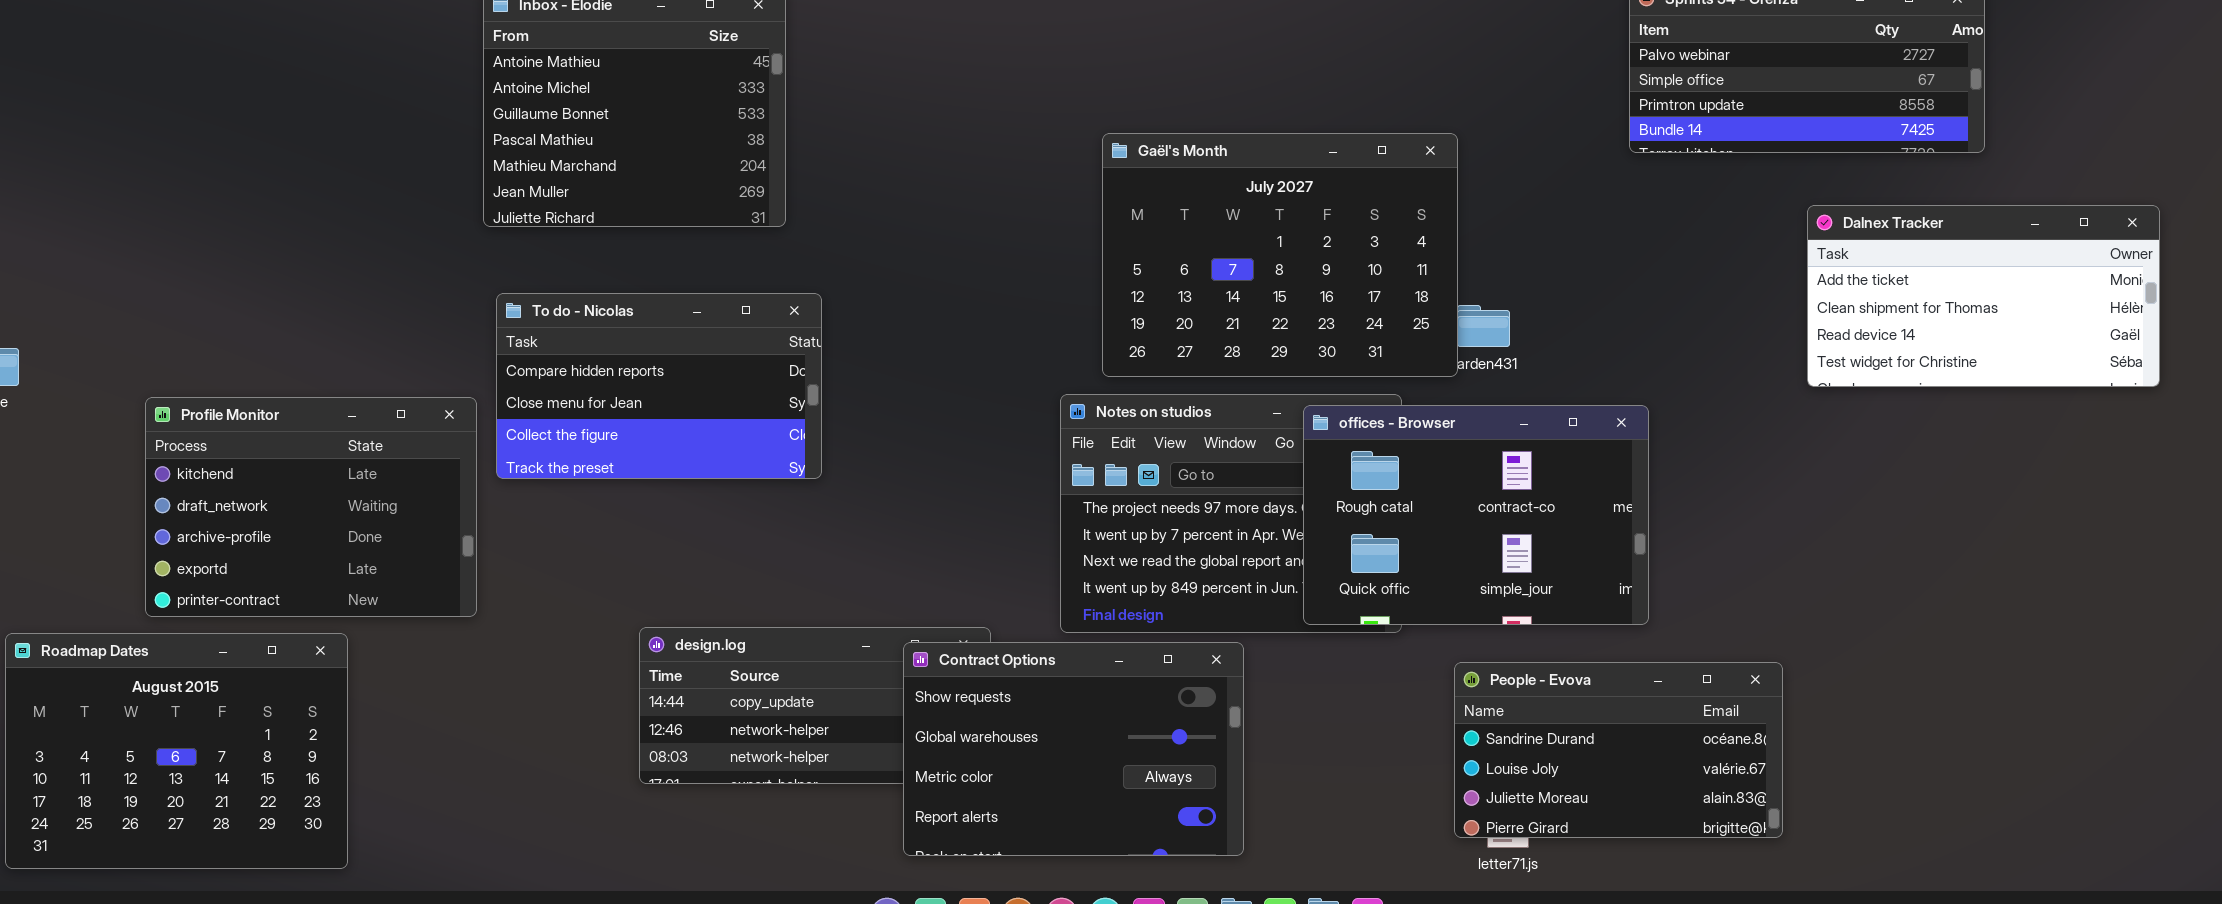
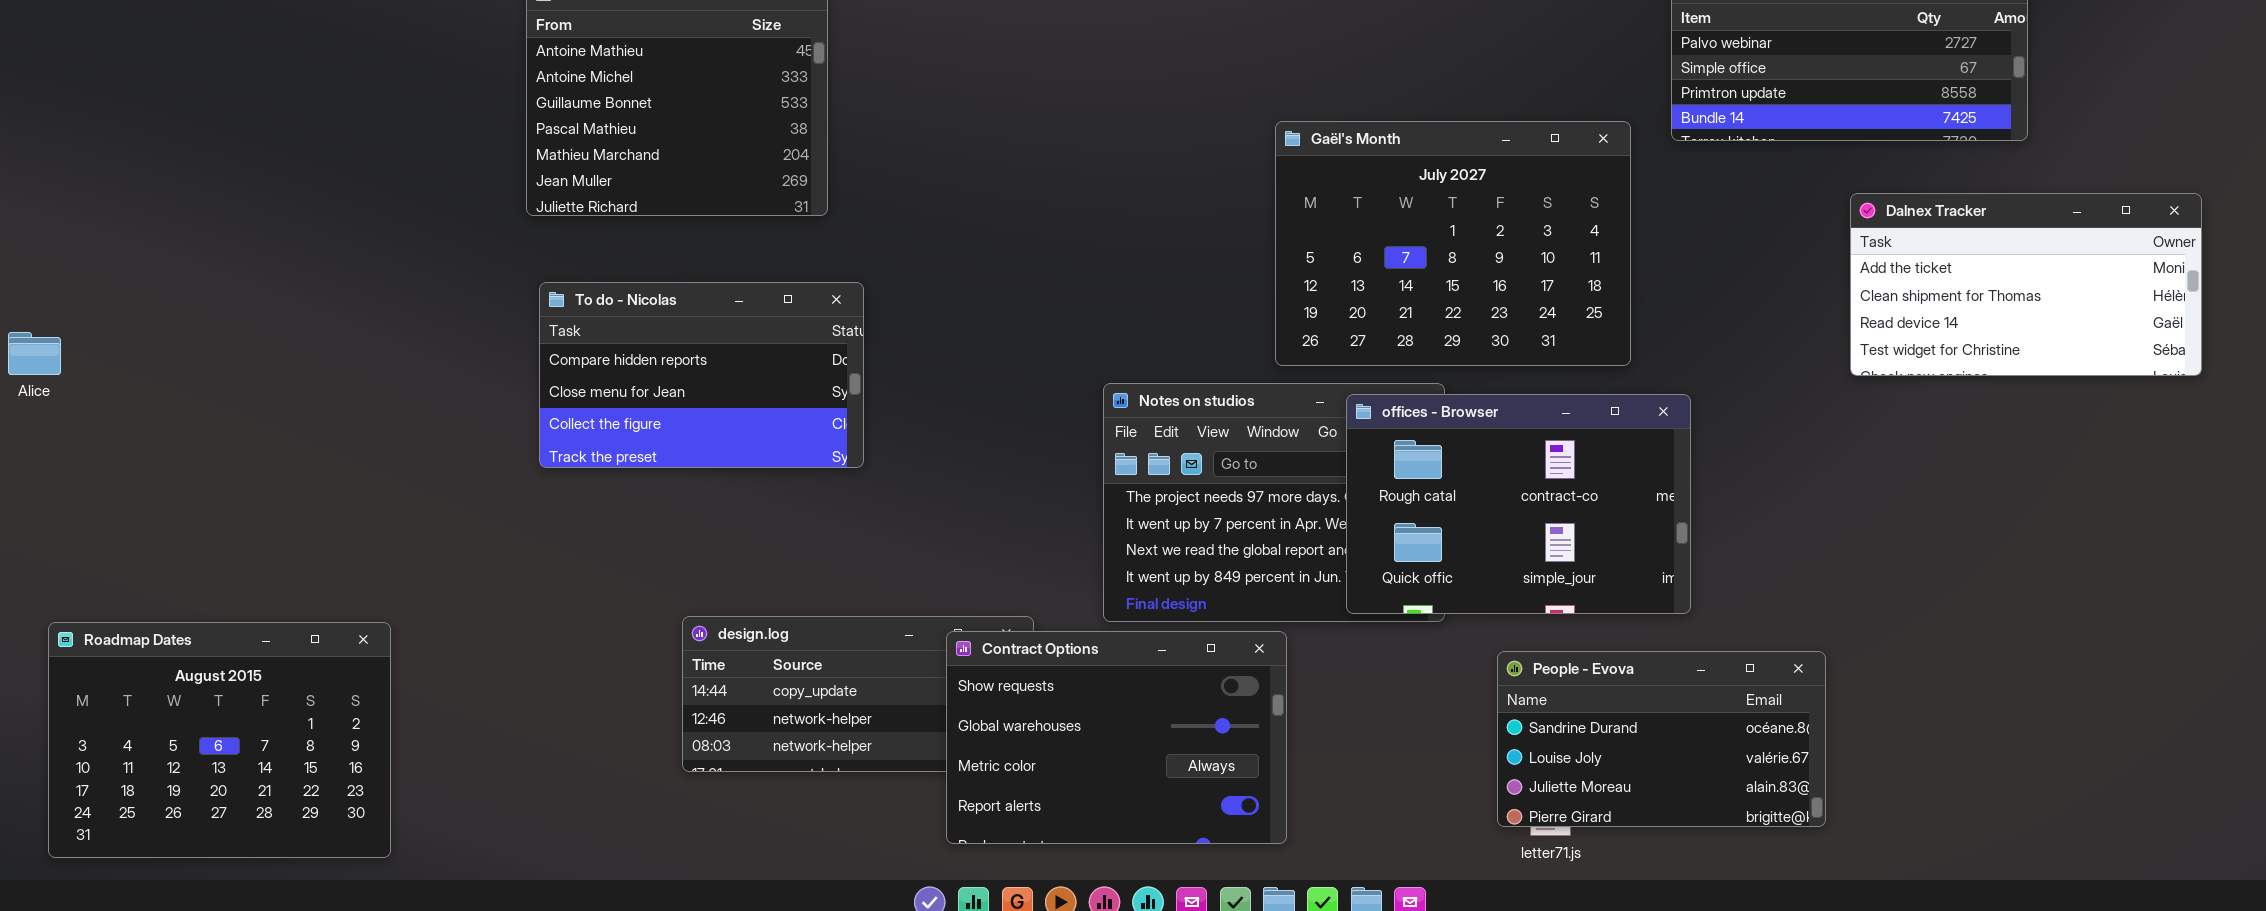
Gaël's Month: [1102,133,1458,377] -> [1275,121,1631,366], moved
Profile Monitor: [145,397,477,617] -> none, closed

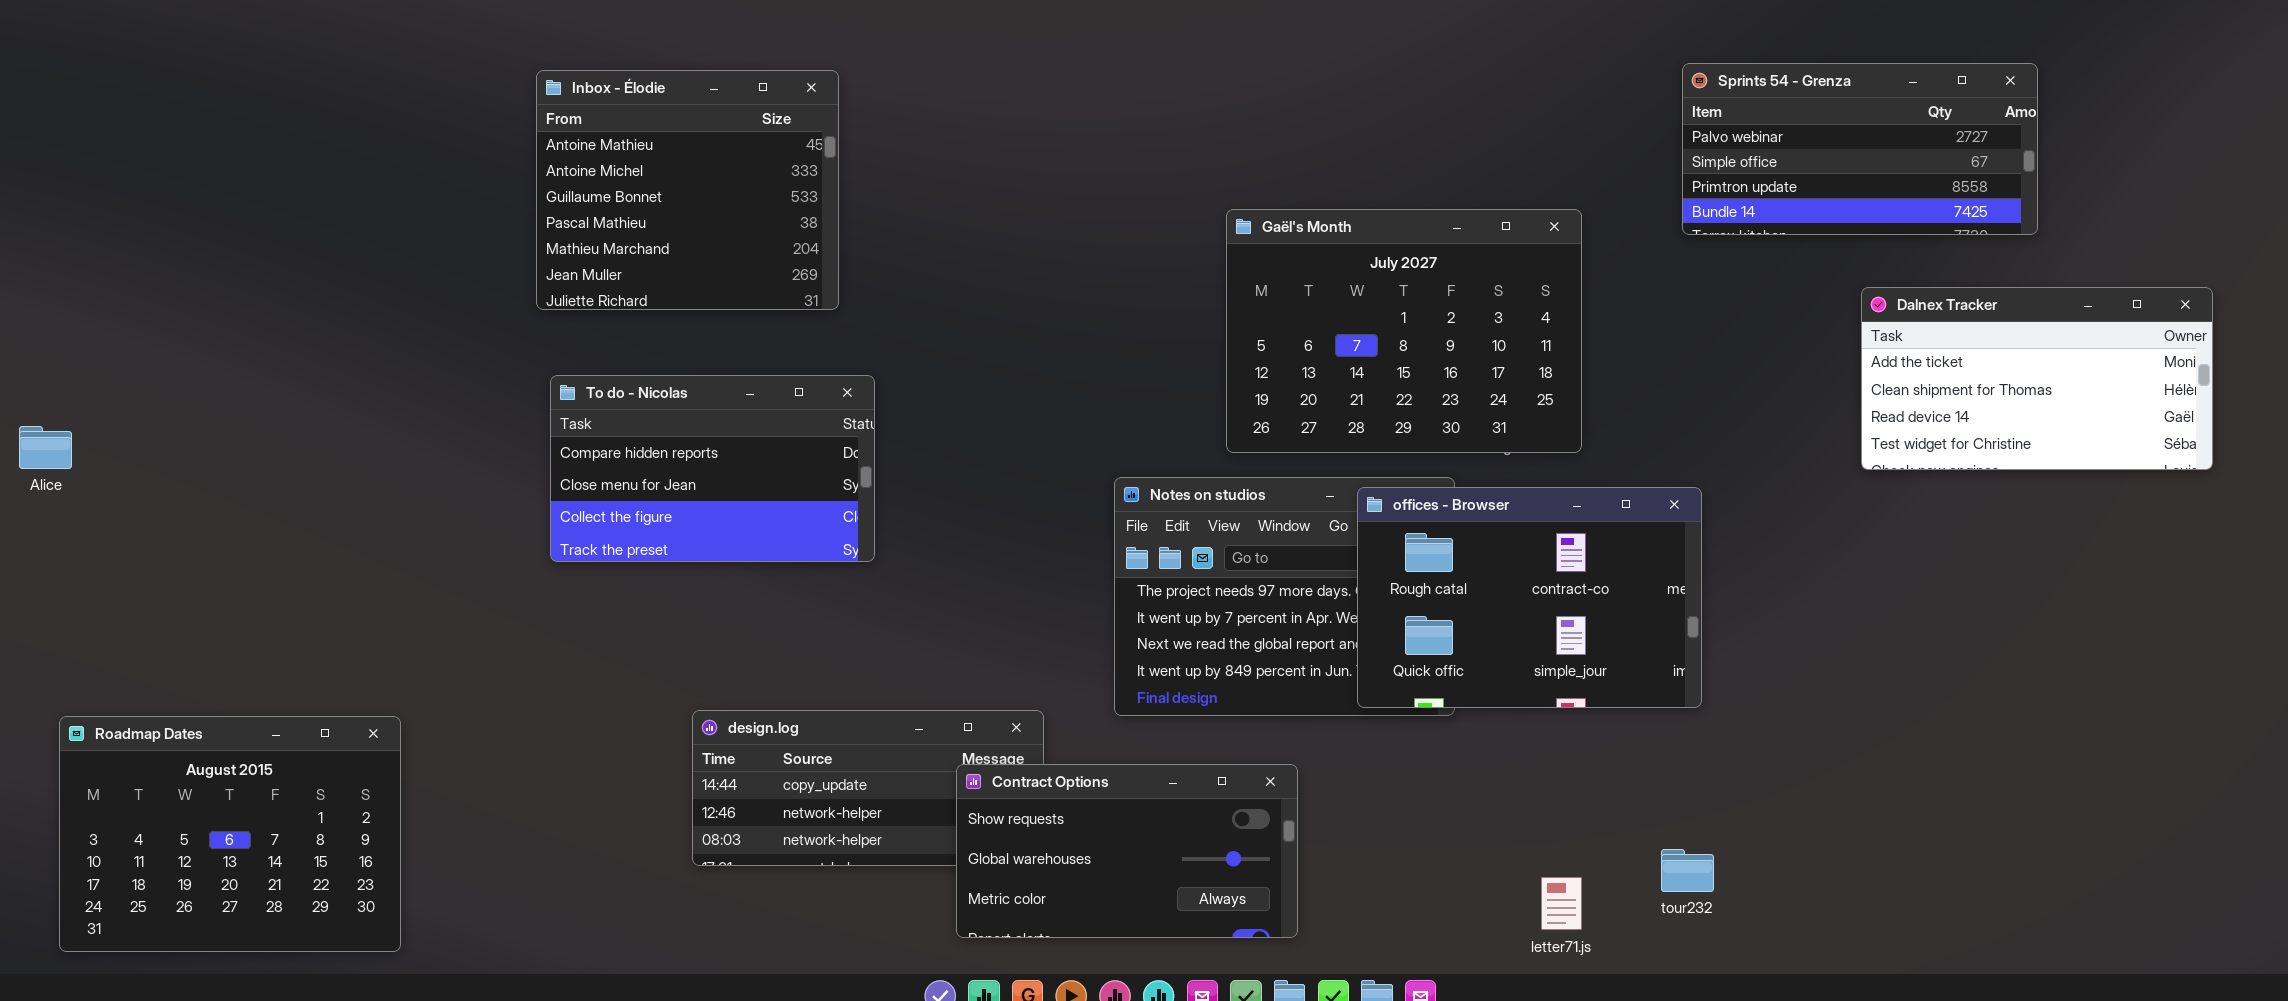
Gaël's Month: [1275,121,1631,366] -> [1226,209,1582,453], moved
Contract Options: [946,631,1287,844] -> [956,764,1298,938], resized
People - Evova: [1497,651,1826,827] -> none, closed

